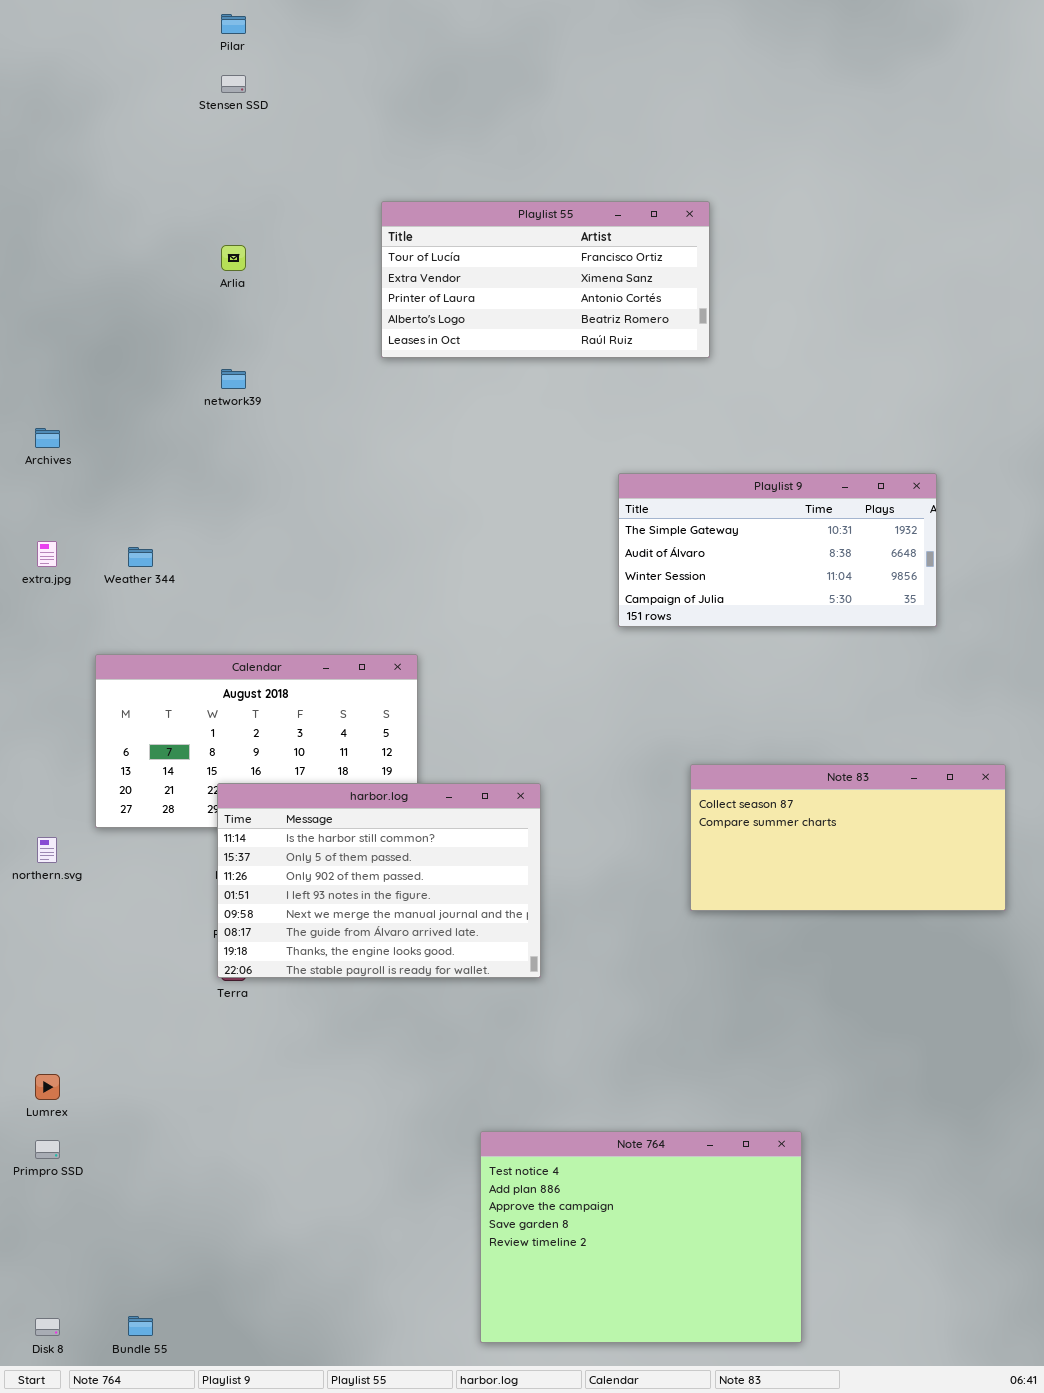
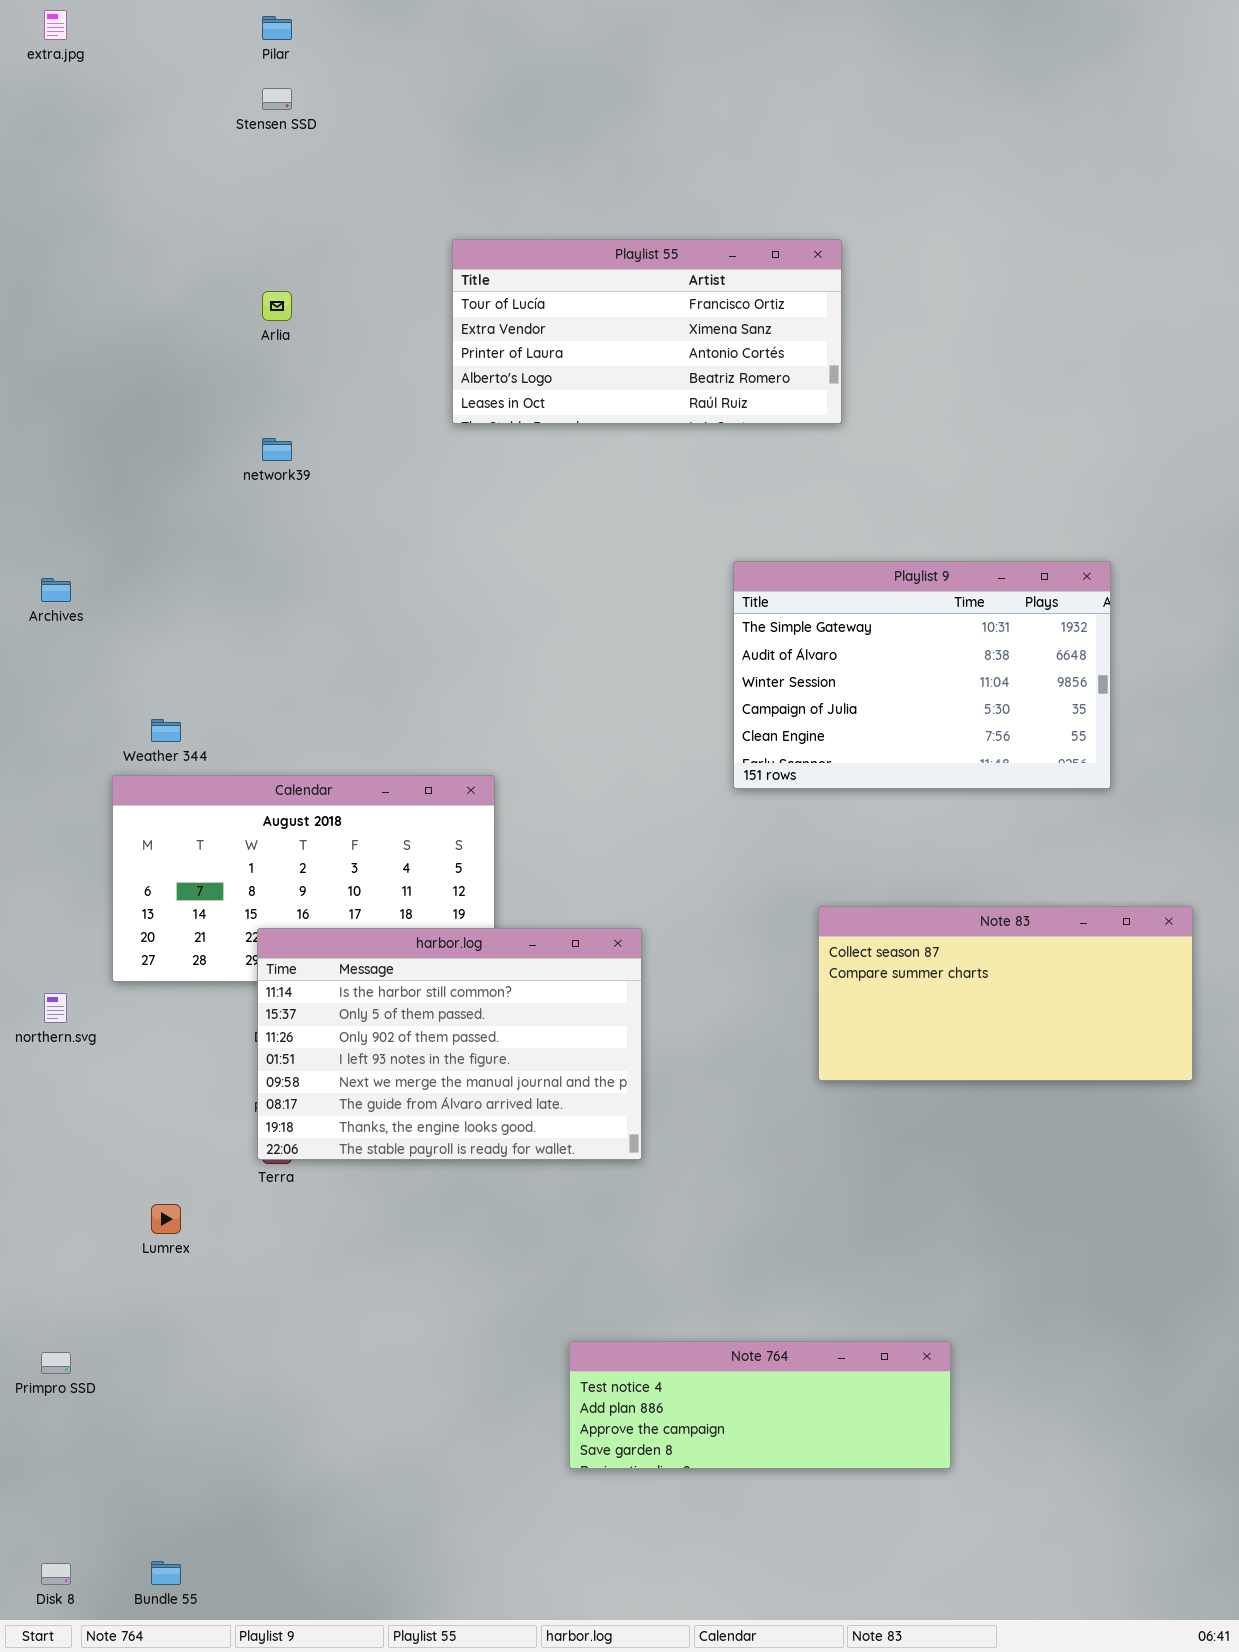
Archives: [35,428,60,448] -> [41,578,71,602], moved
Playlist 9: [618,473,937,627] -> [733,561,1111,789], resized
extra.jpg: [37,541,57,567] -> [44,10,67,40], moved
Weather 344: [128,547,153,567] -> [151,719,181,742], moved
Lumrex: [35,1074,60,1100] -> [151,1204,181,1234], moved
Note 764: [480,1131,802,1343] -> [569,1341,951,1469], resized

